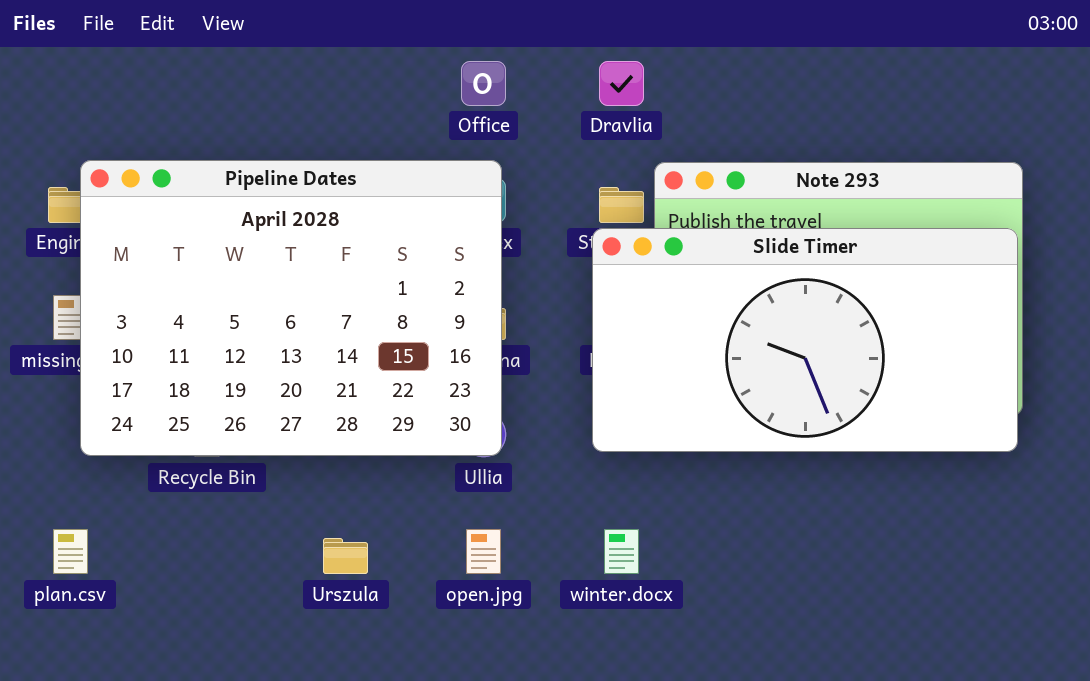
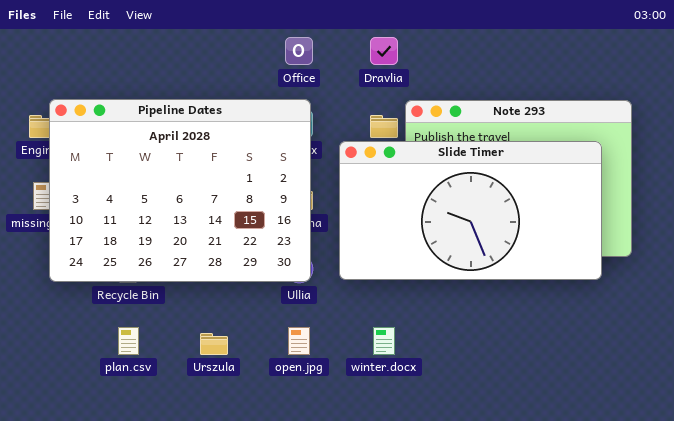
Slide Timer: [592,228,1018,452] -> [339,141,602,280], moved
plan.csv: [53,529,88,574] -> [118,327,139,355], moved

